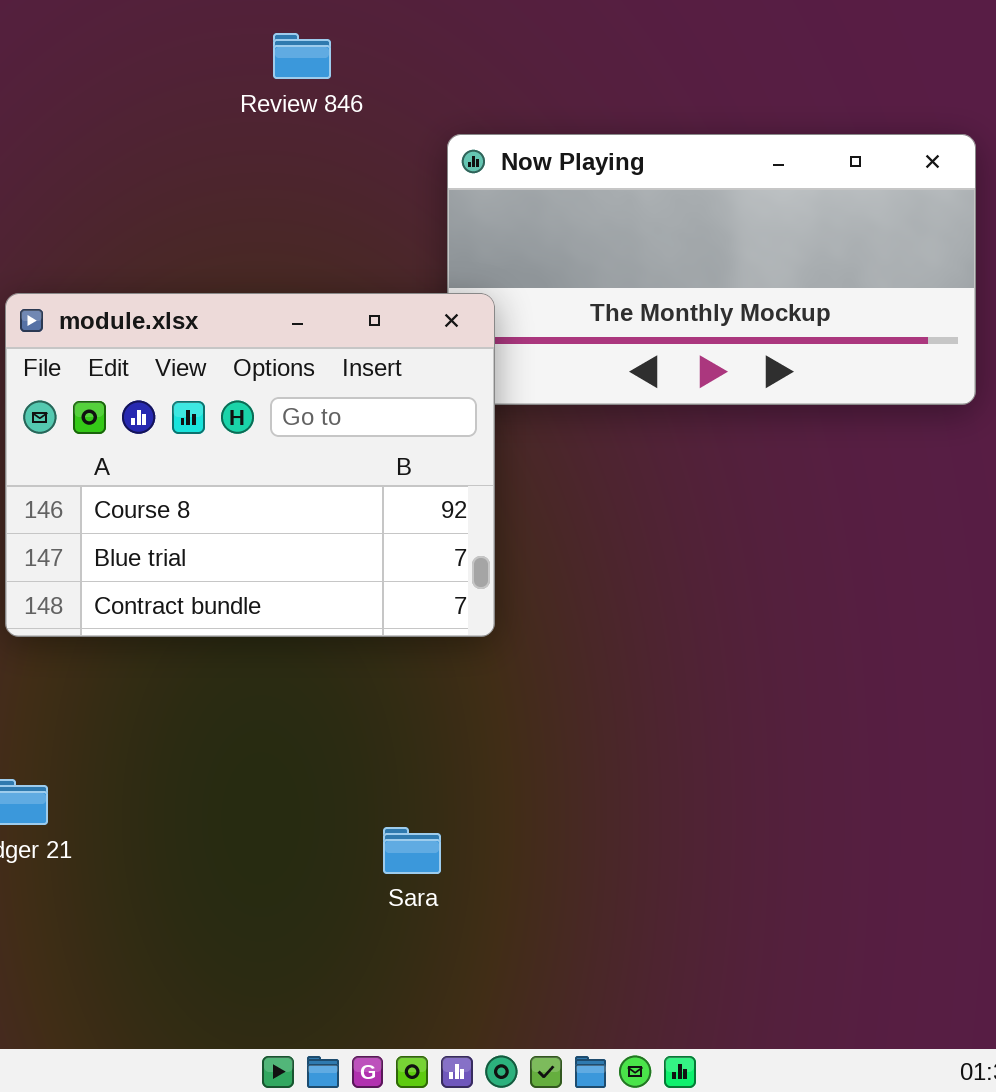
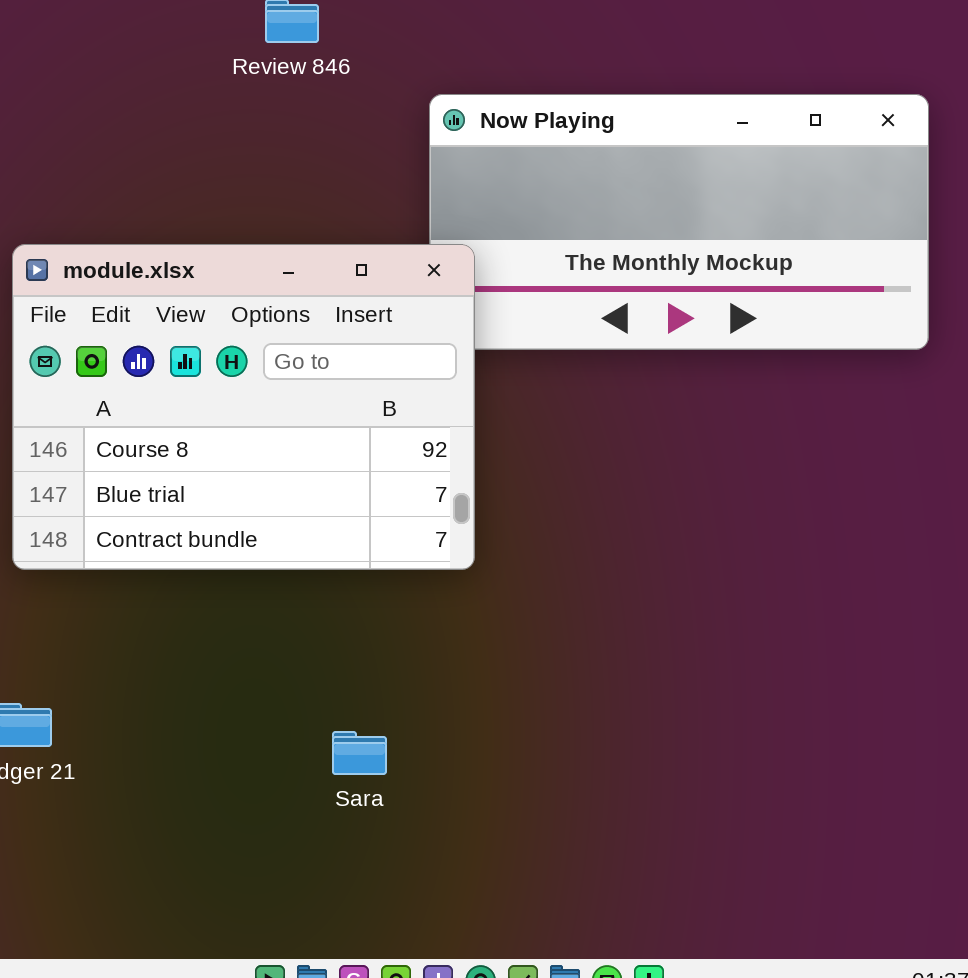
Sara: [383,827,441,874] -> [332,731,387,775], moved

